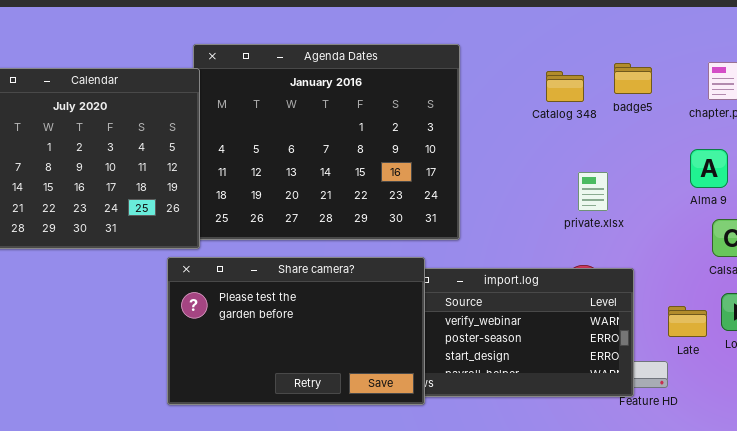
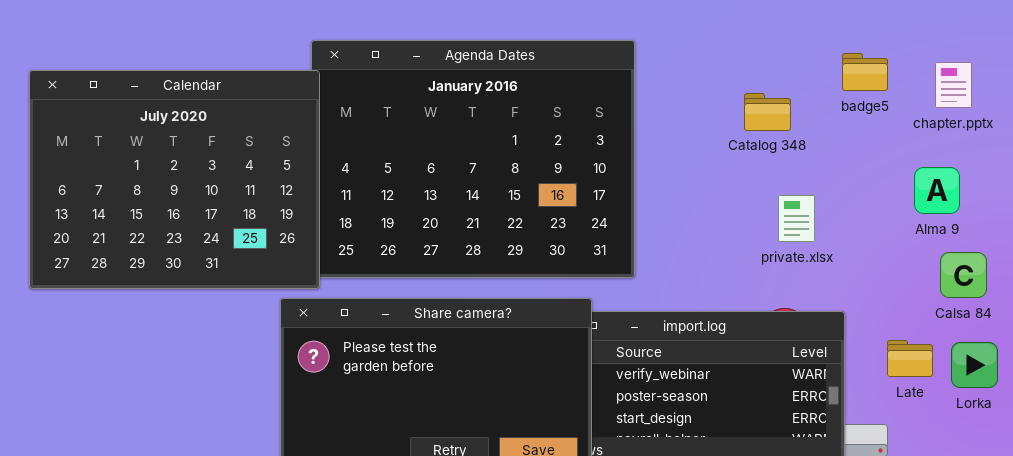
badge5: [614,63,652,94] -> [842,53,888,91], moved
Catalog 348: [546,71,584,102] -> [744,93,791,131], moved
Late: [668,306,707,337] -> [887,340,933,377], moved

